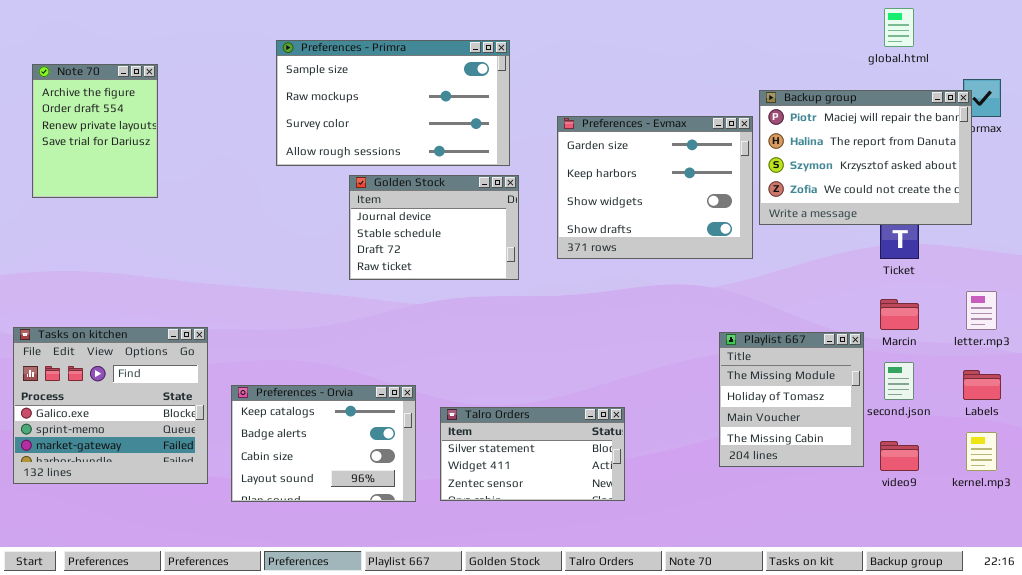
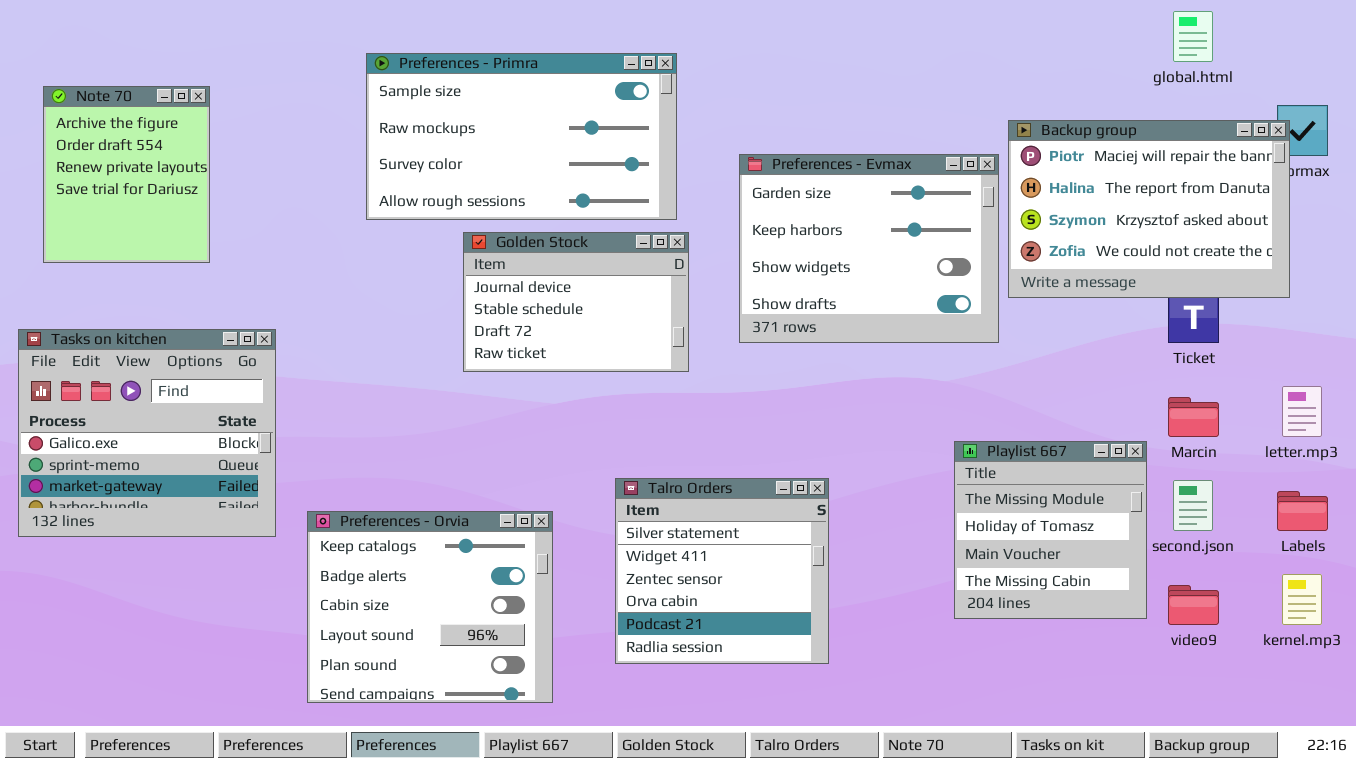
Tasks on kitchen: [13,327,208,484] -> [18,329,276,537], moved
Preferences - Orvia: [231,385,416,502] -> [307,511,553,703], resized
Talro Orders: [440,407,625,501] -> [615,478,829,664], resized

